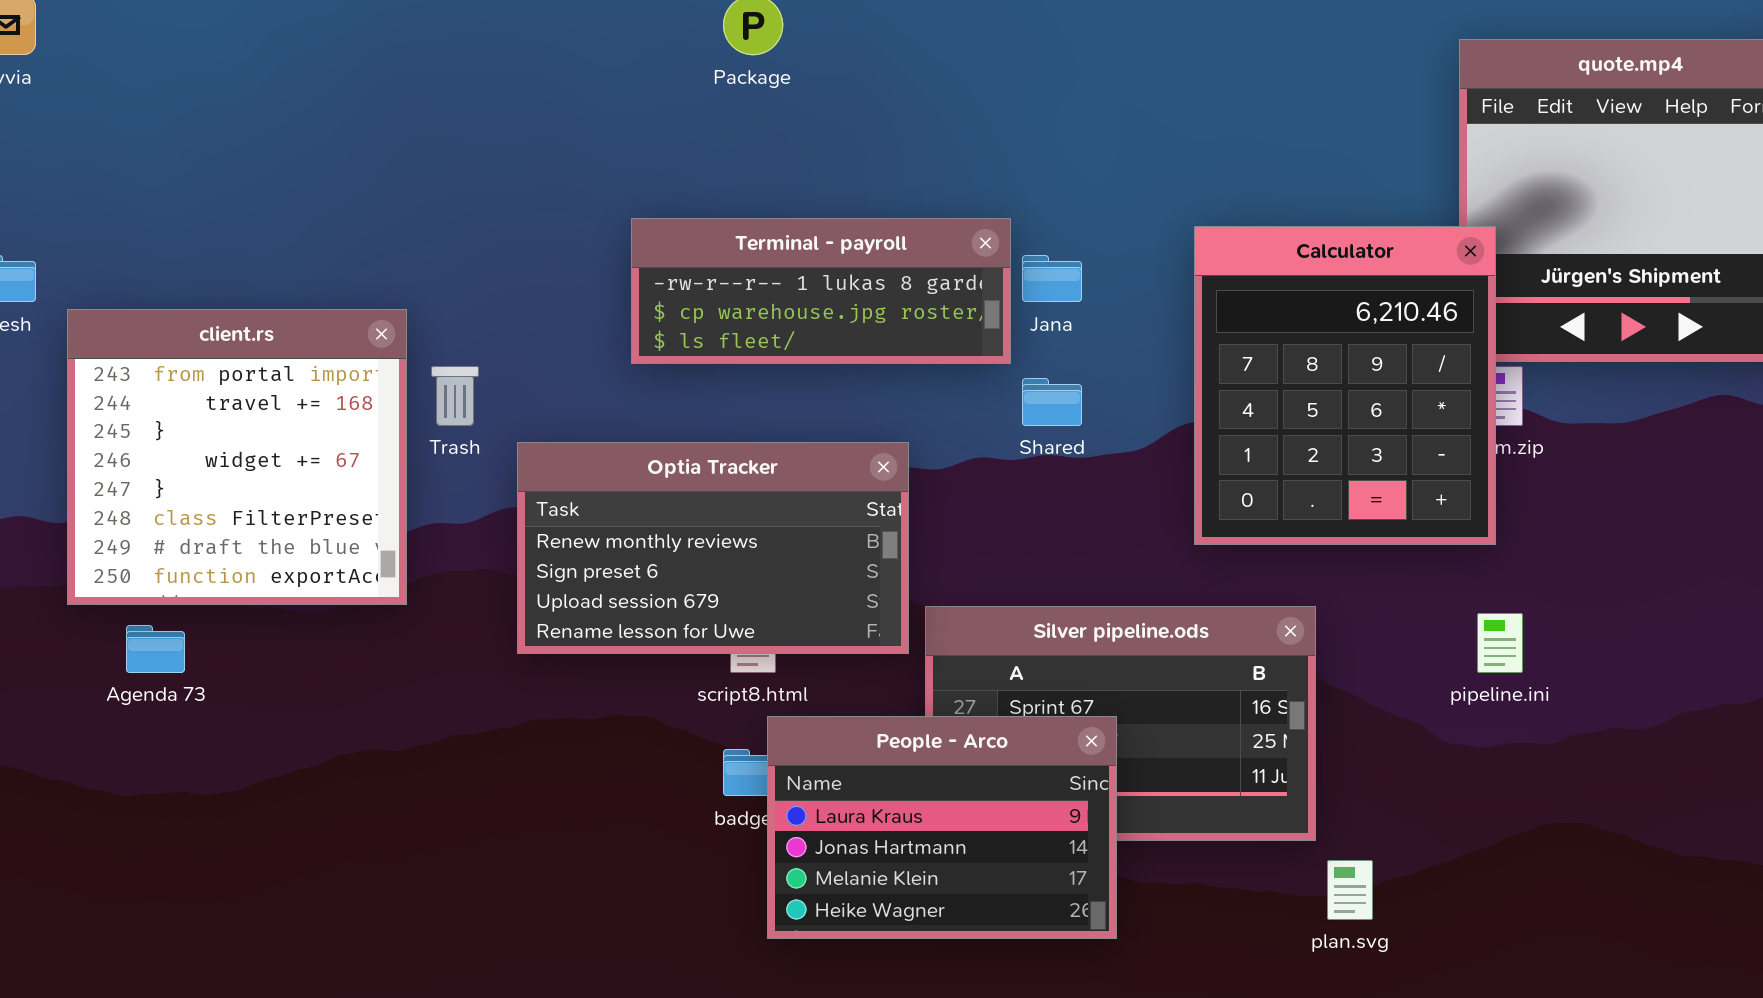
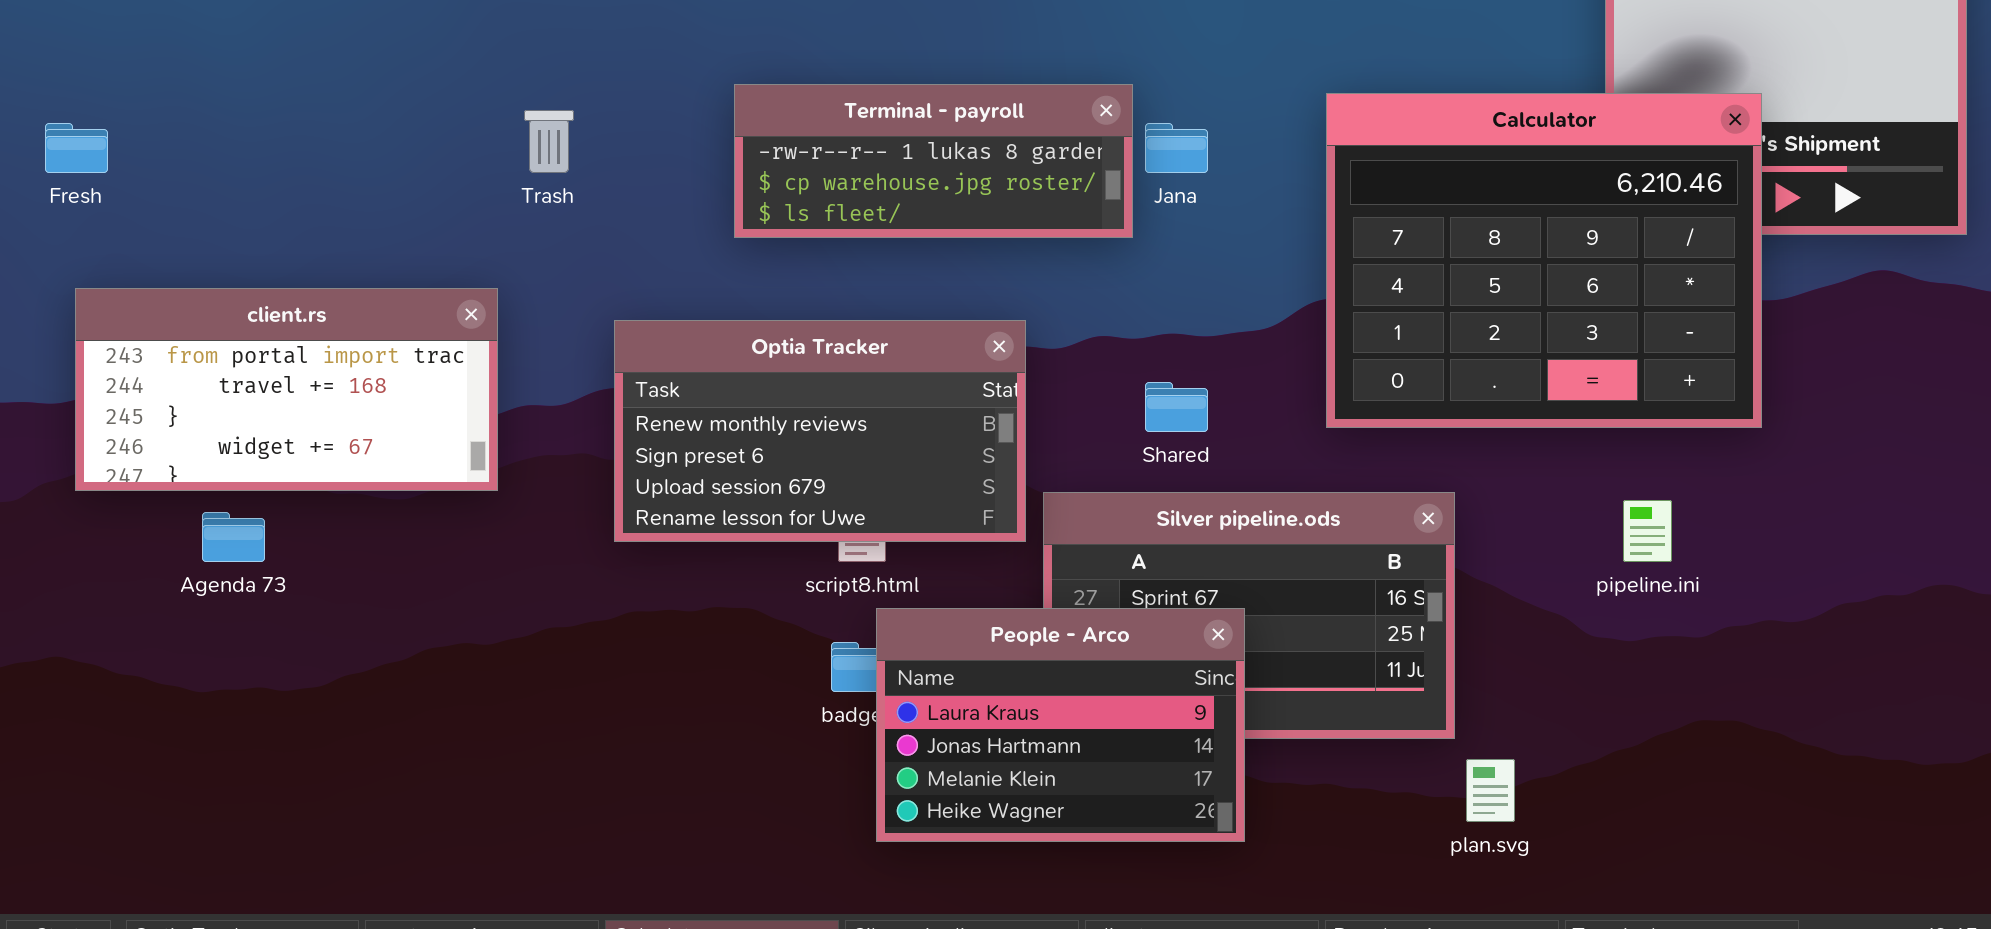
Calculator: [1194,226,1496,545] -> [1326,93,1762,428], resized
client.rs: [67,309,407,605] -> [75,288,498,491], resized
Trash: [431,366,479,426] -> [524,110,574,173], moved
Shared: [1022,378,1082,426] -> [1145,382,1208,432], moved

